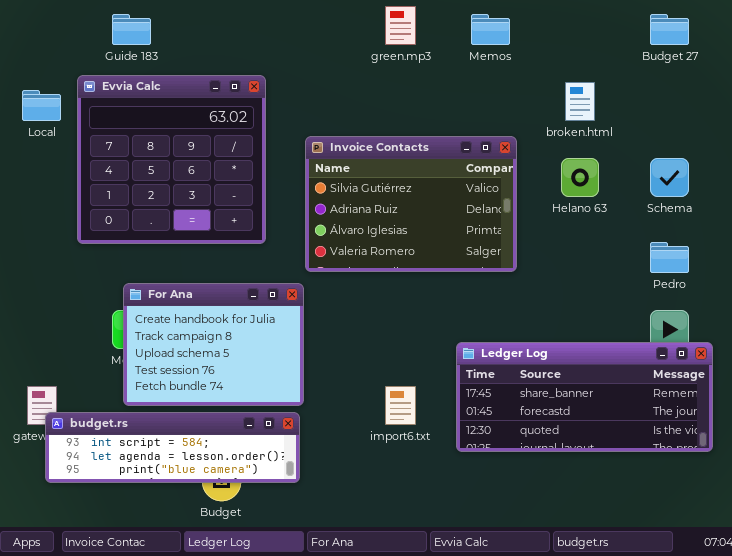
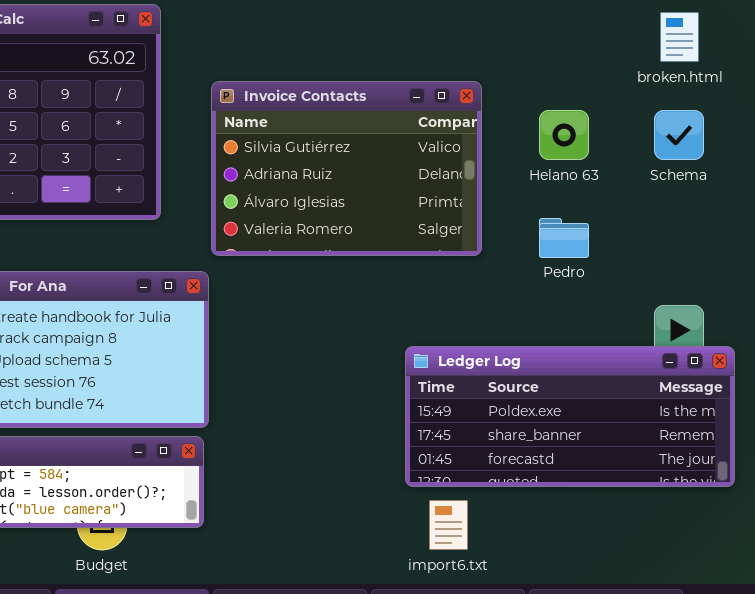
broken.html: [565,82,595,121] -> [660,12,699,62], moved
Pedro: [650,242,689,273] -> [539,218,589,258], moved
Ledger Log: [456,342,713,452] -> [405,346,735,487], scrolled up 1 row
import6.txt: [385,386,416,425] -> [429,500,468,550], moved

